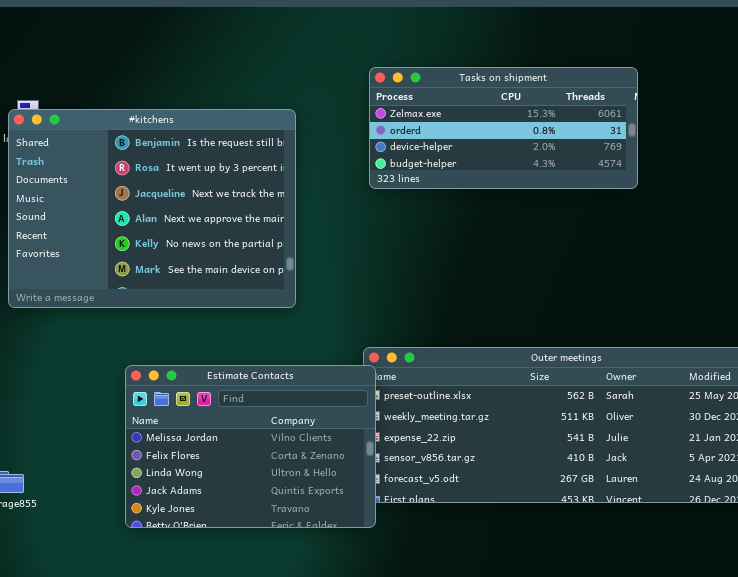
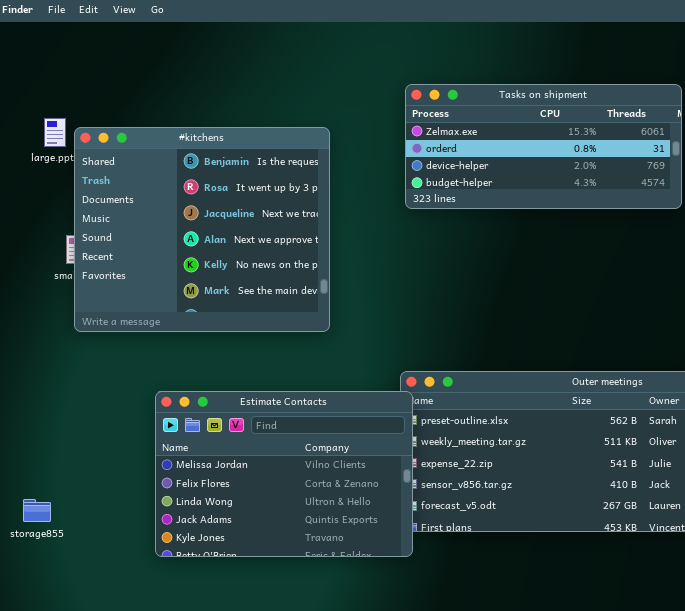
#kitchens: [8,109,296,308] -> [74,127,330,332], resized

